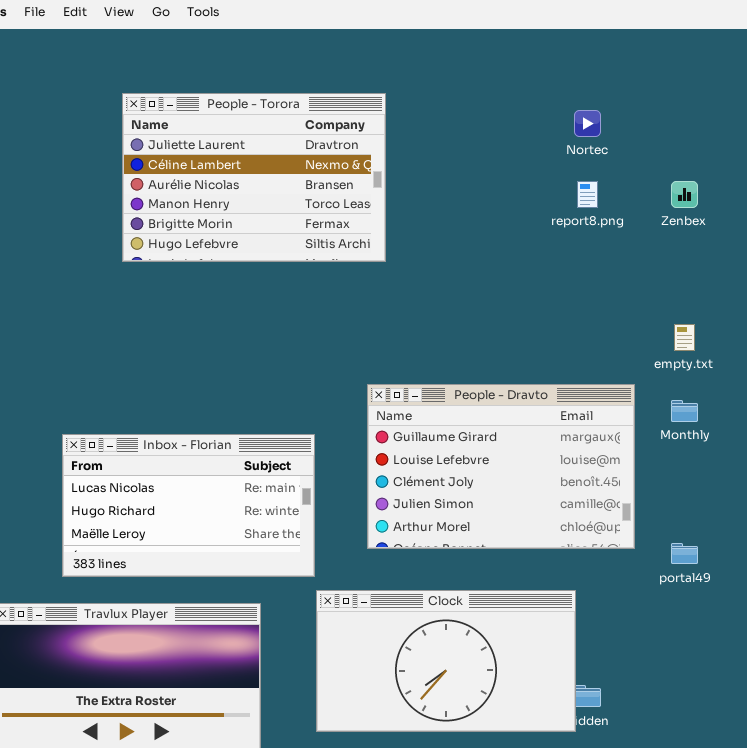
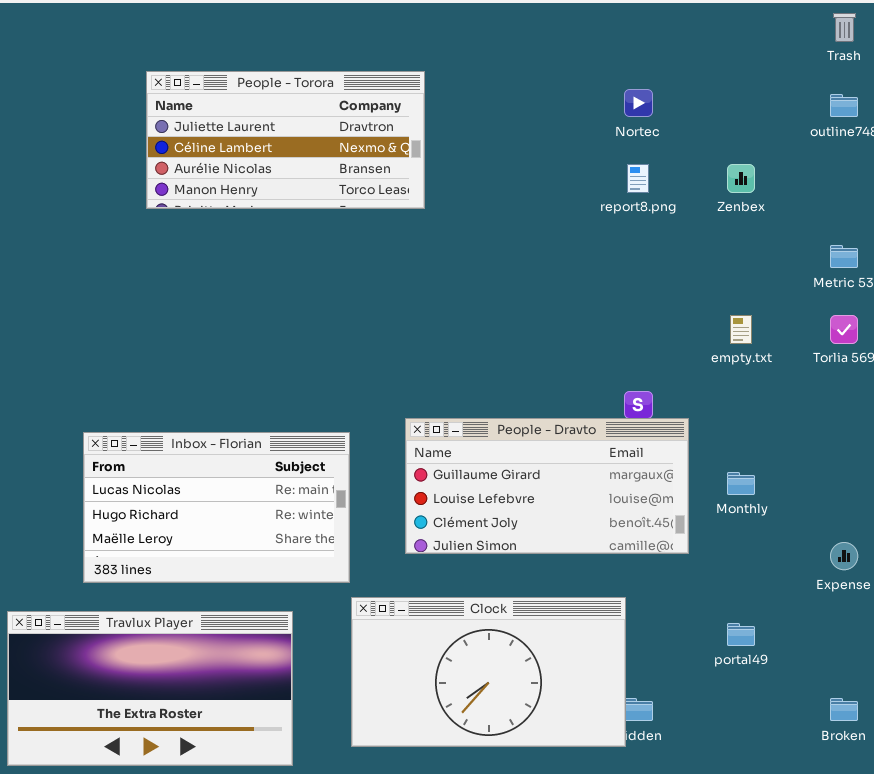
People - Torora: [122,93,386,262] -> [146,71,425,209], resized
People - Dravto: [367,384,635,549] -> [405,418,689,554], resized
Monthly: [671,400,698,422] -> [727,472,755,495], moved
portal49: [671,543,698,564] -> [727,623,755,646], moved

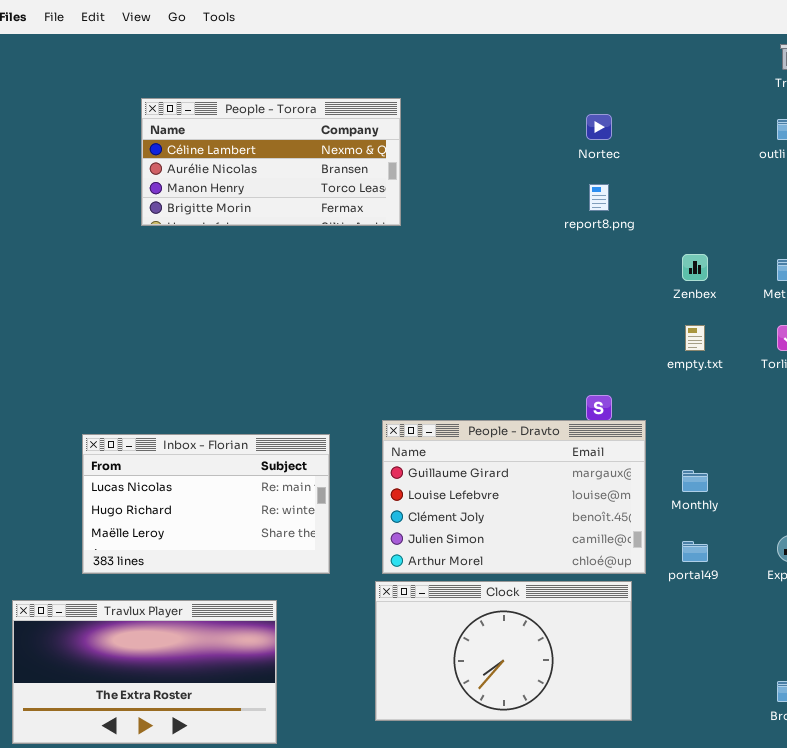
People - Torora: [146,71,425,209] -> [141,98,401,226], scrolled down 1 row
Zenbex: [727,164,755,193] -> [682,254,708,281], moved
People - Dravto: [405,418,689,554] -> [382,420,646,574], resized
Clock: [351,597,626,747] -> [375,581,632,721], moved
portal49: [727,623,755,646] -> [682,541,708,562], moved

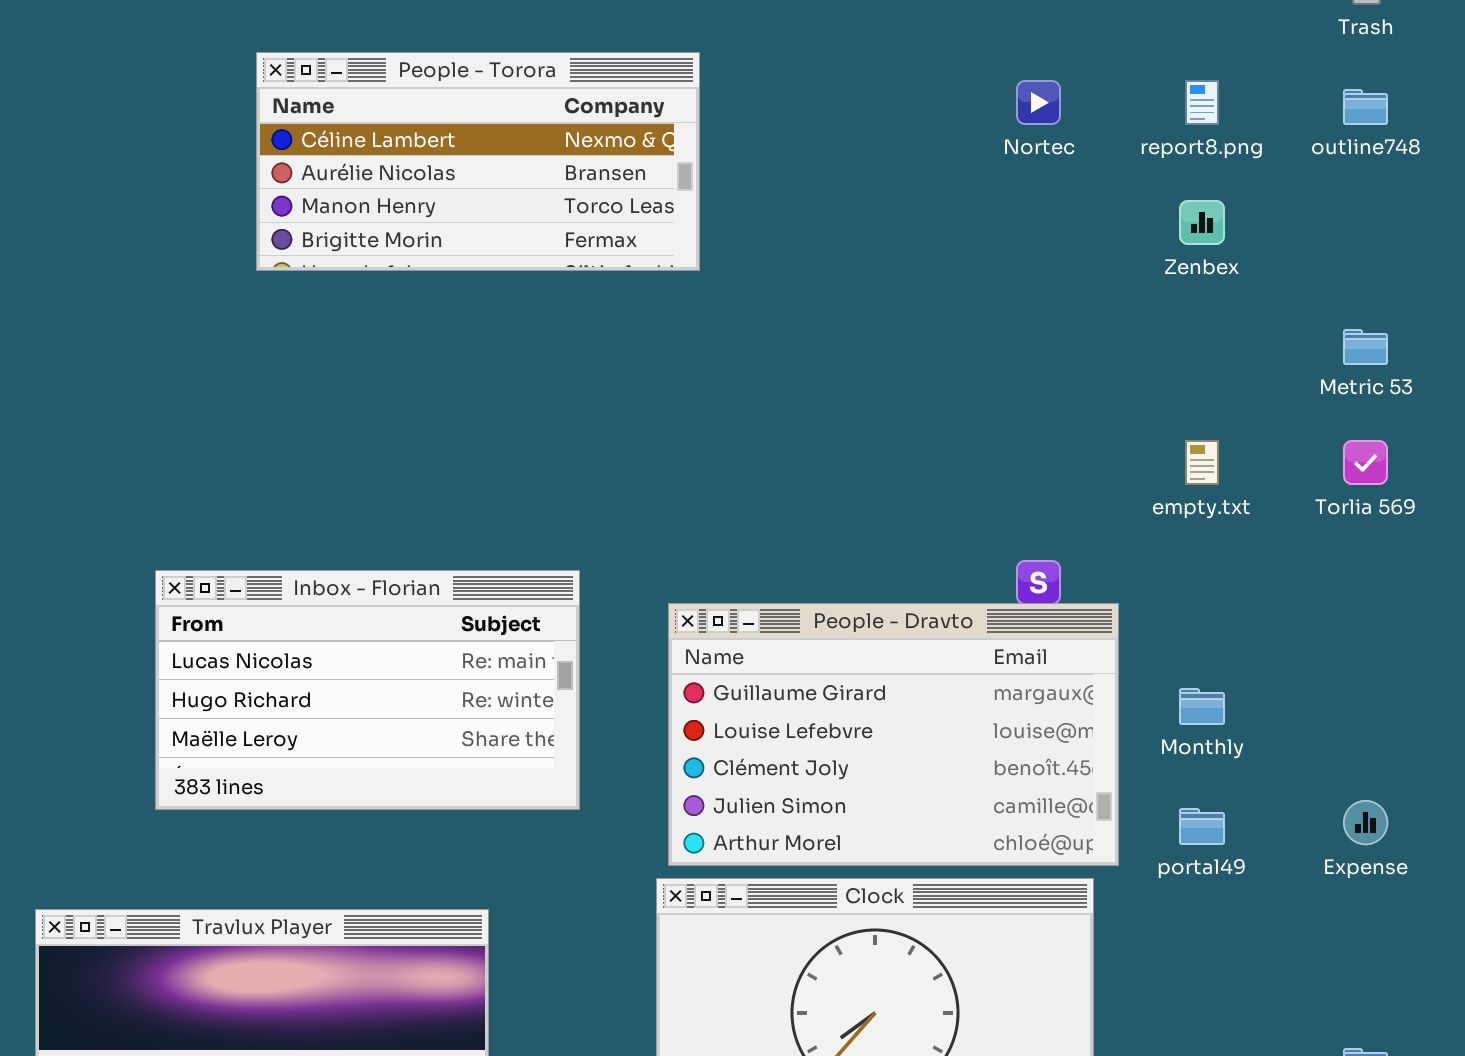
report8.png: [589,184,609,211] -> [1185,80,1219,125], moved
Zenbex: [682,254,708,281] -> [1179,200,1225,245], moved
Inbox - Florian: [82,434,330,574] -> [155,570,580,810], moved

